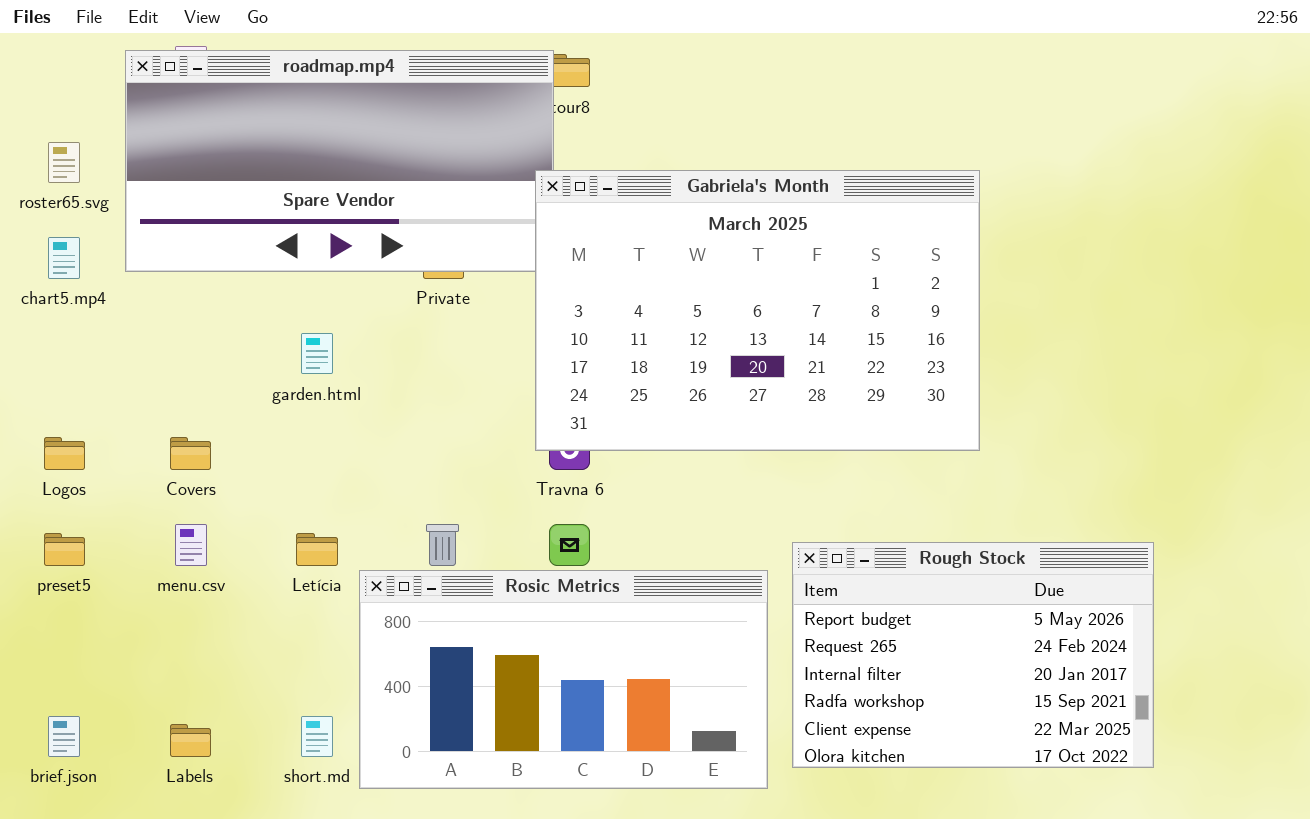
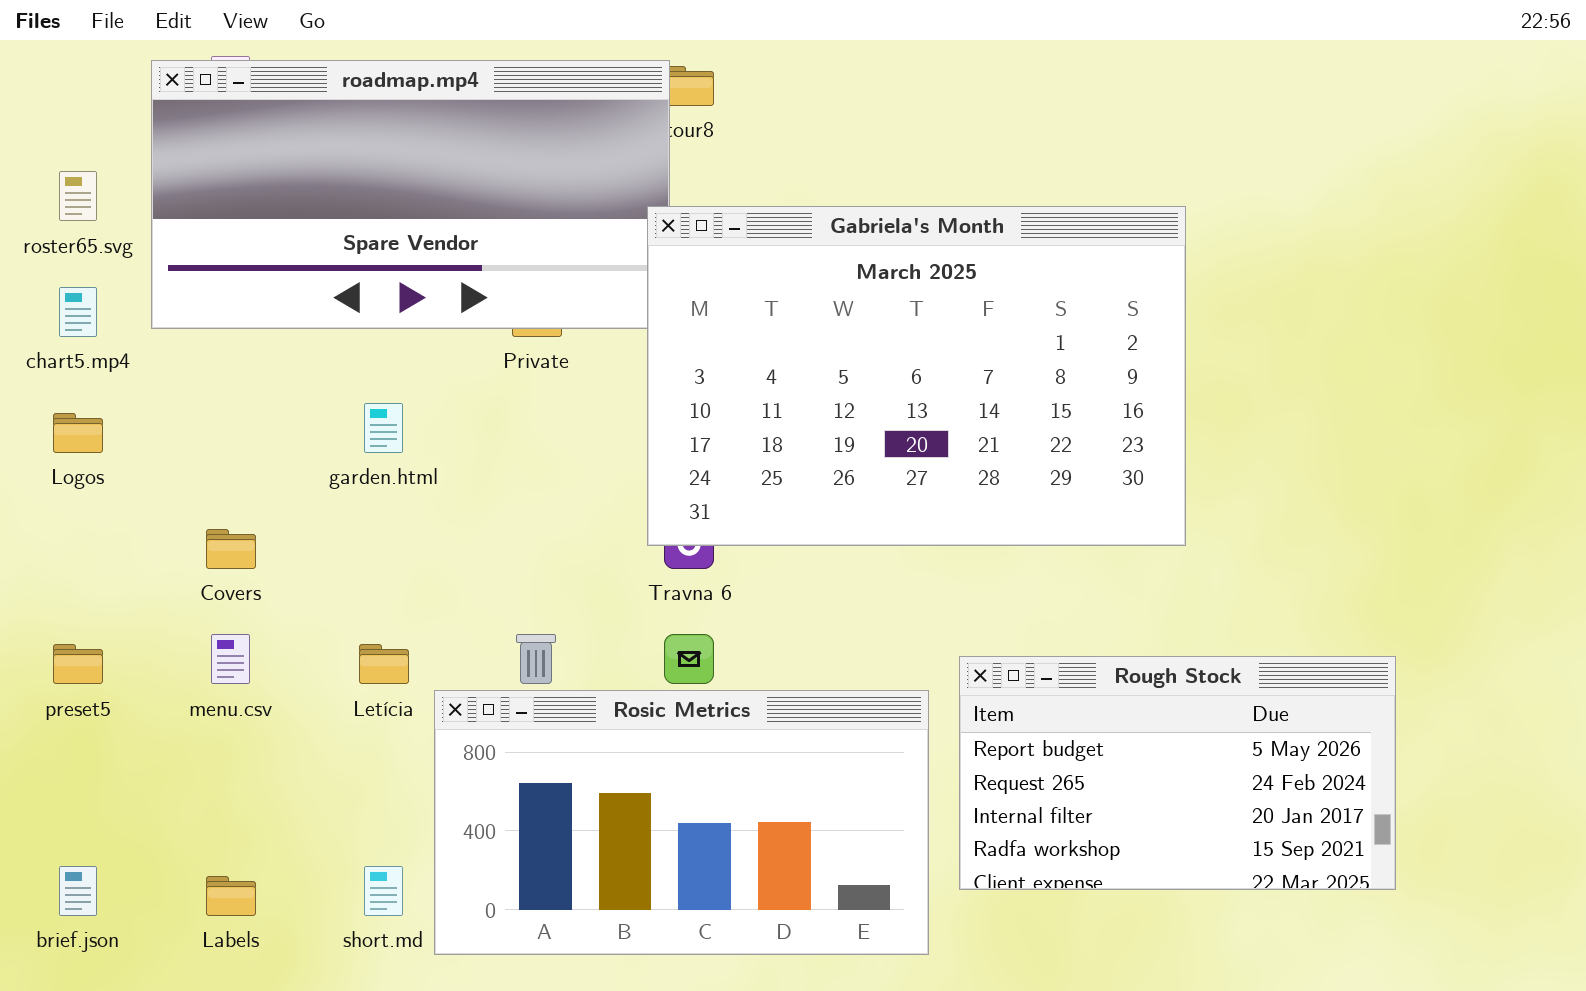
Logos: [44,437,85,470] -> [53,413,103,453], moved
Rough Stock: [792,542,1154,768] -> [959,656,1396,890], resized

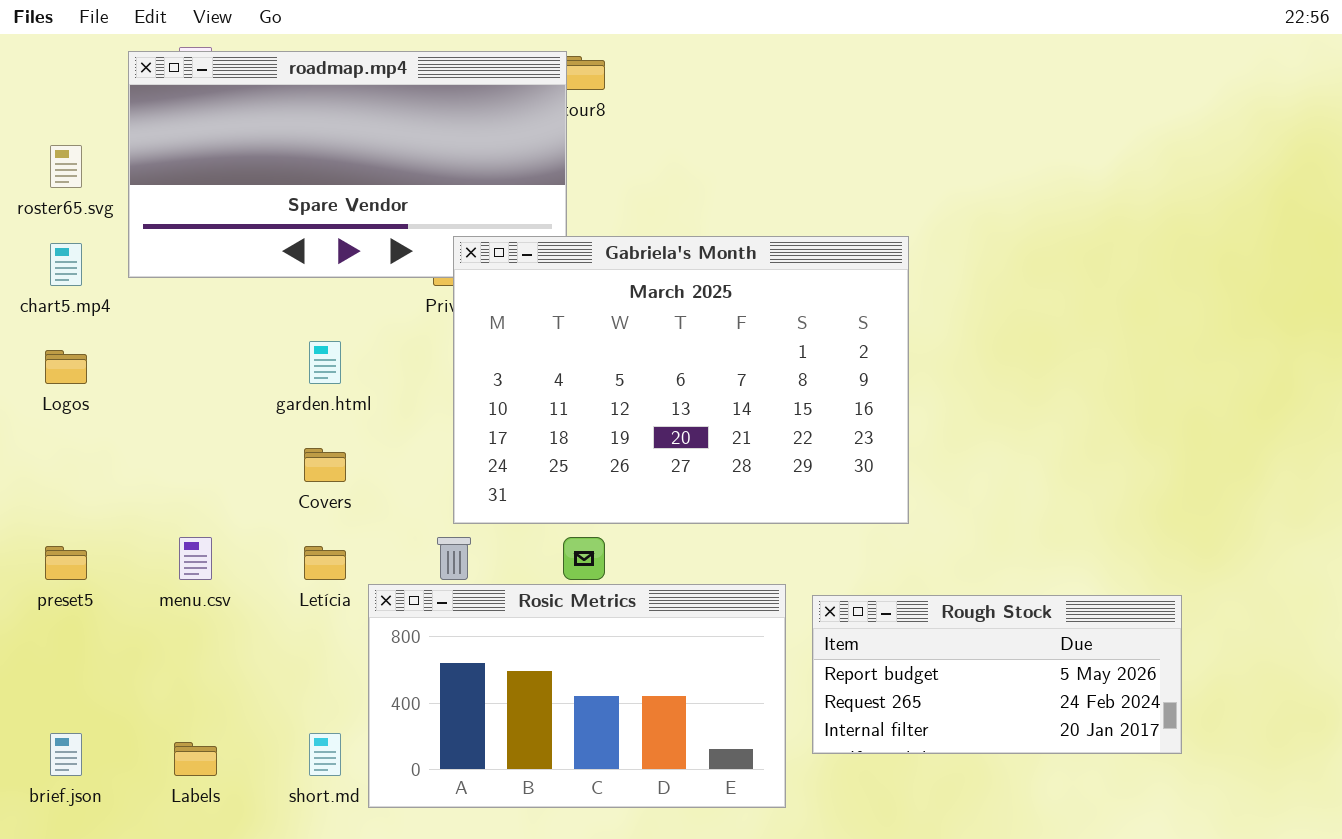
Gabriela's Month: [647,206,1186,546] -> [453,236,909,524], moved
Covers: [206,529,256,569] -> [304,448,346,482], moved
Rough Stock: [959,656,1396,890] -> [812,595,1182,754], resized

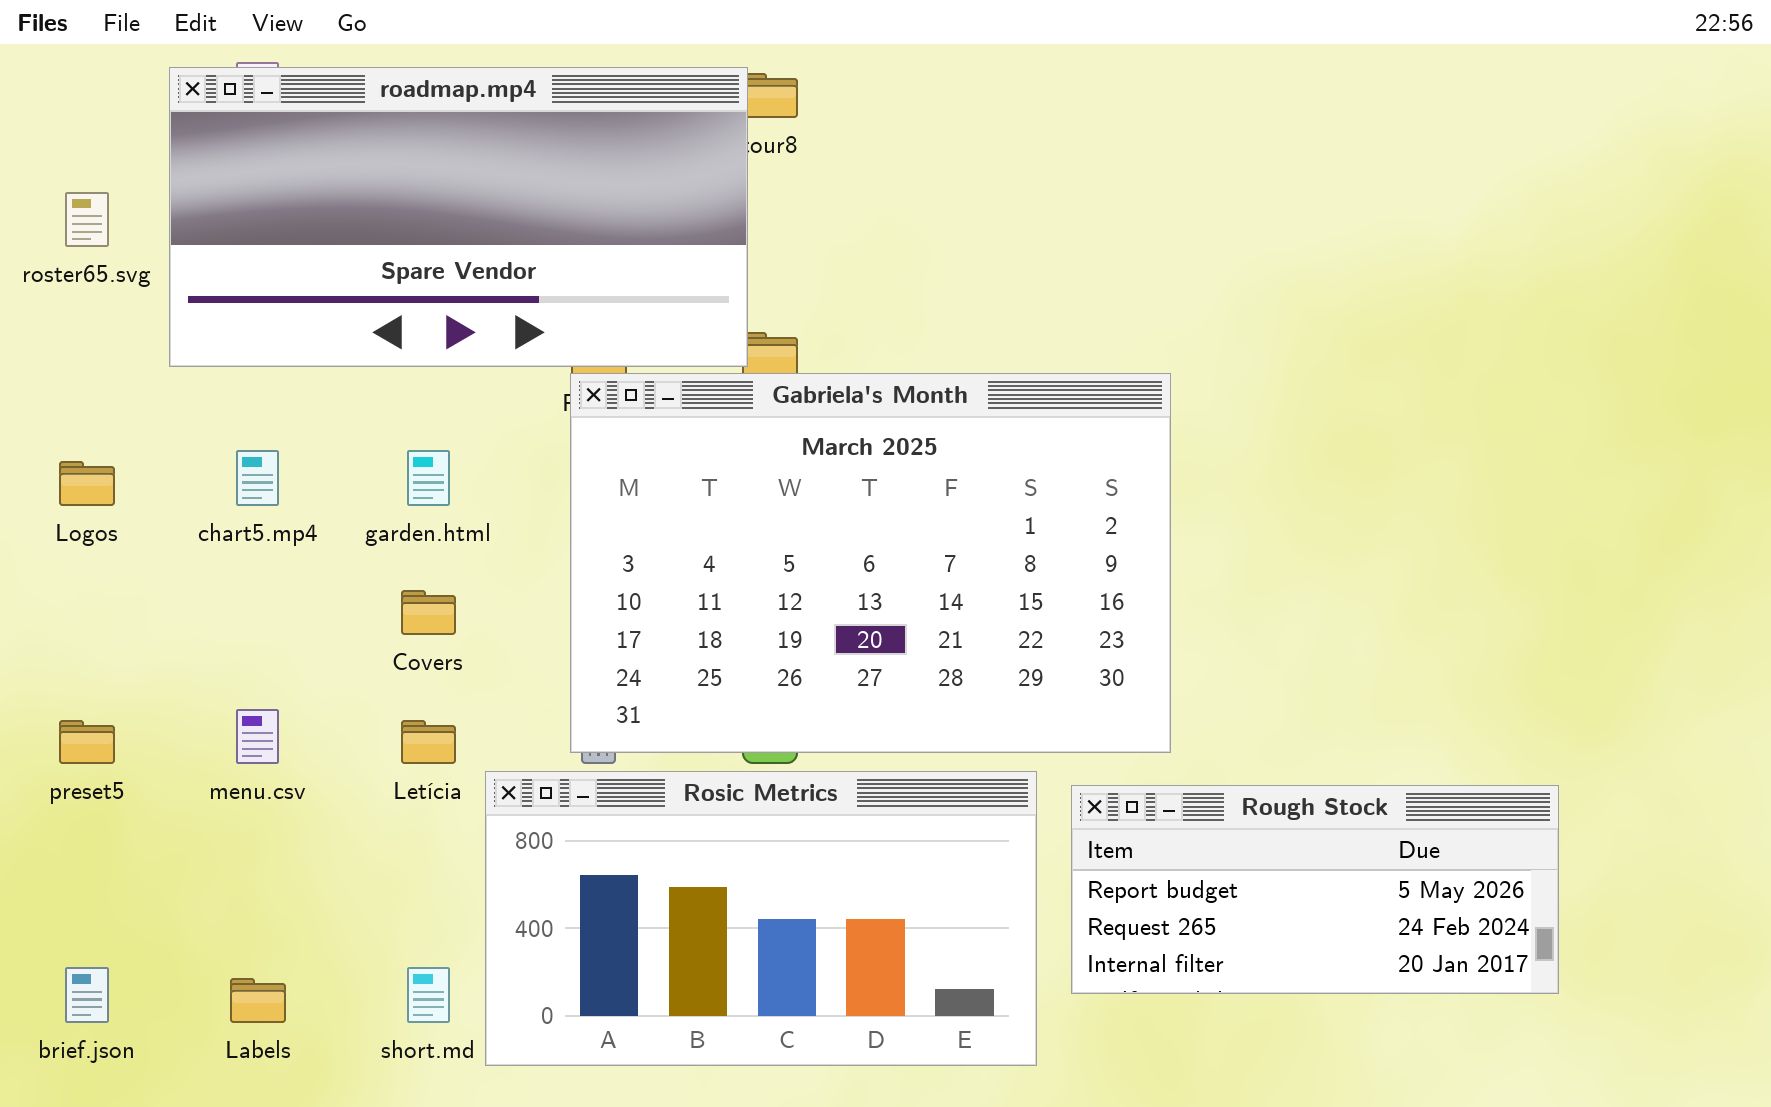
Gabriela's Month: [453,236,909,524] -> [570,373,1171,753], moved
chart5.mp4: [50,243,82,286] -> [236,450,279,506], moved

